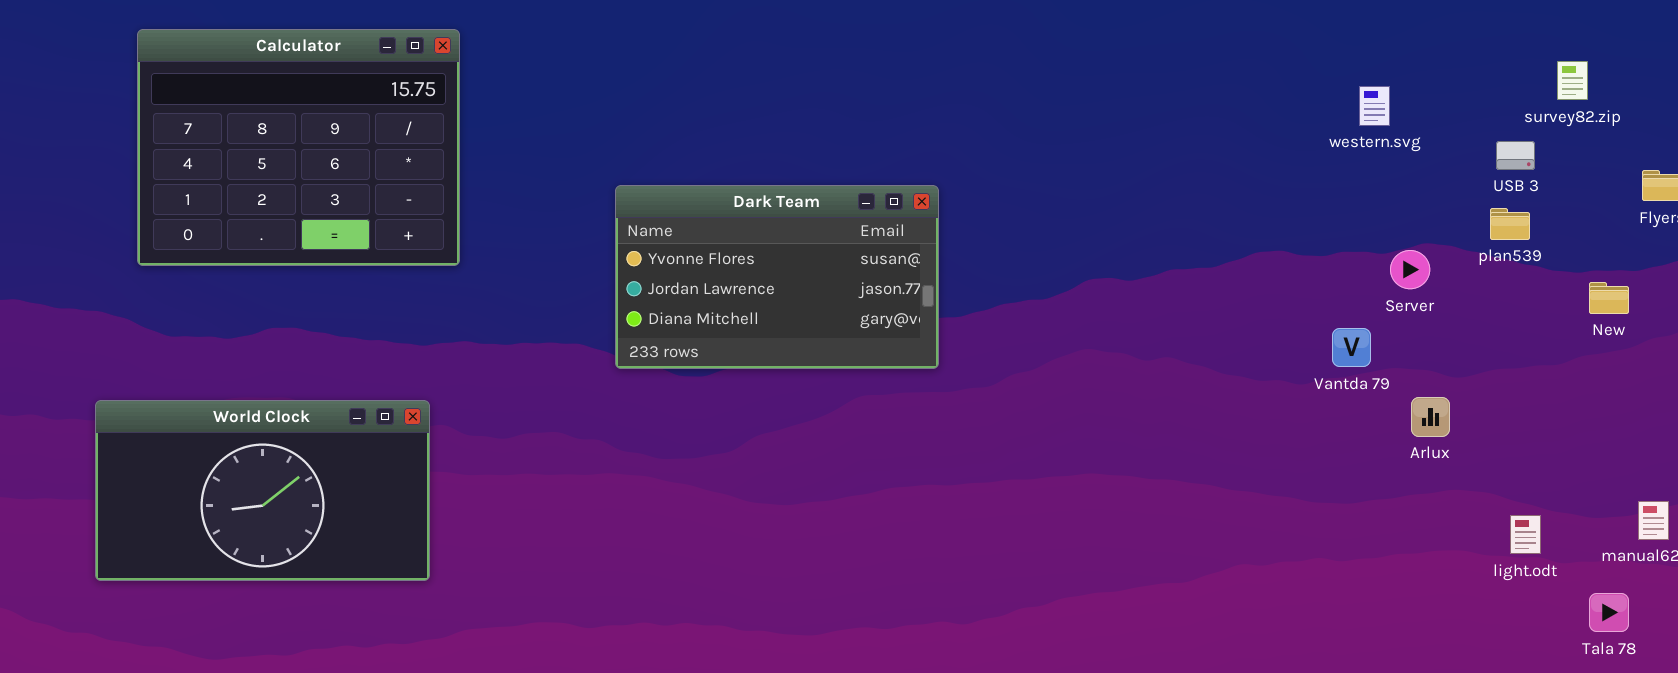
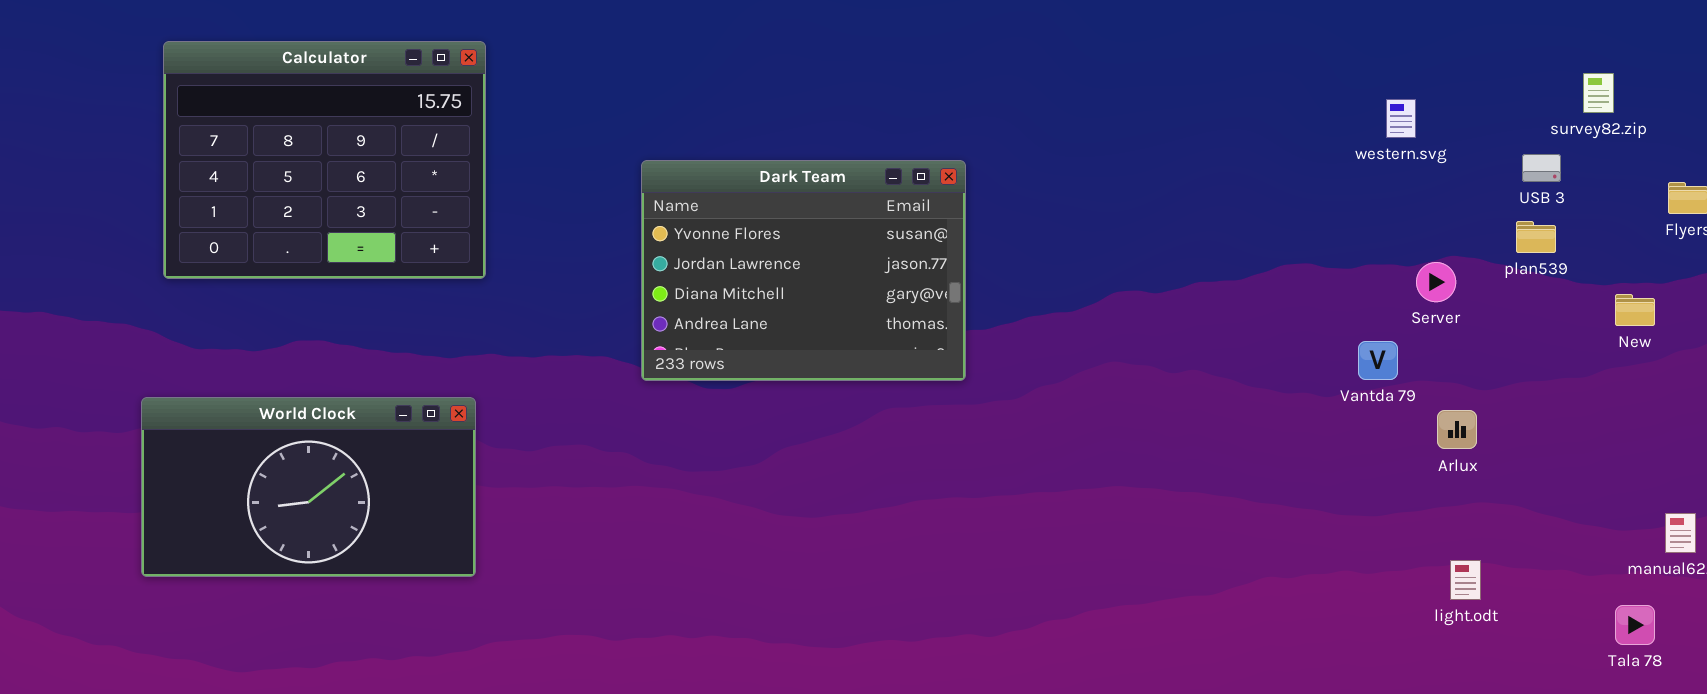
Dark Team: [615,185,939,369] -> [641,160,966,381], resized
World Clock: [95,400,430,581] -> [141,397,476,577], moved
light.odt: [1510,515,1541,554] -> [1450,560,1481,600], moved

